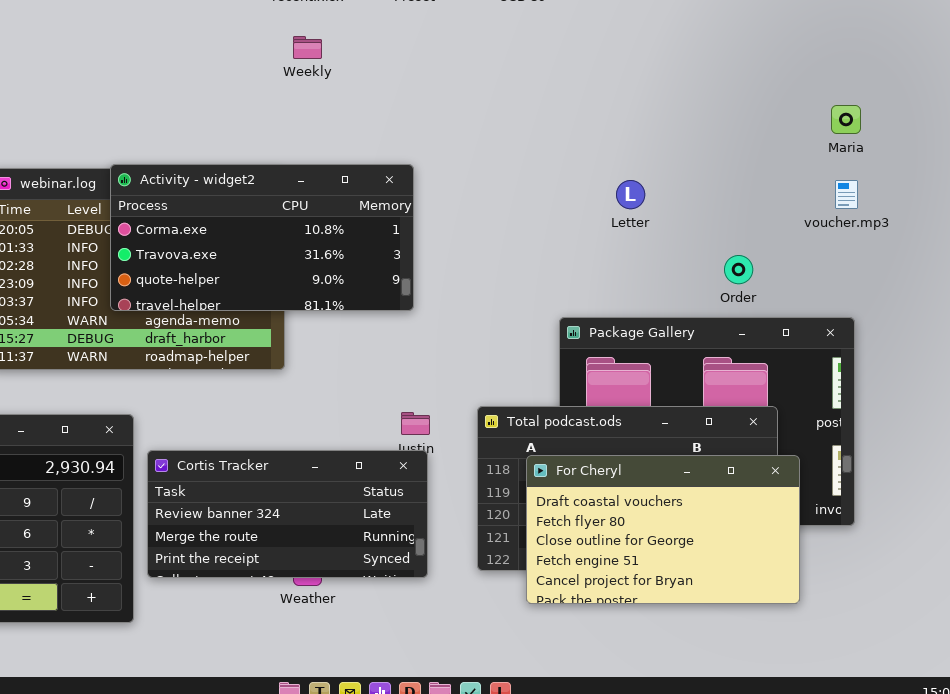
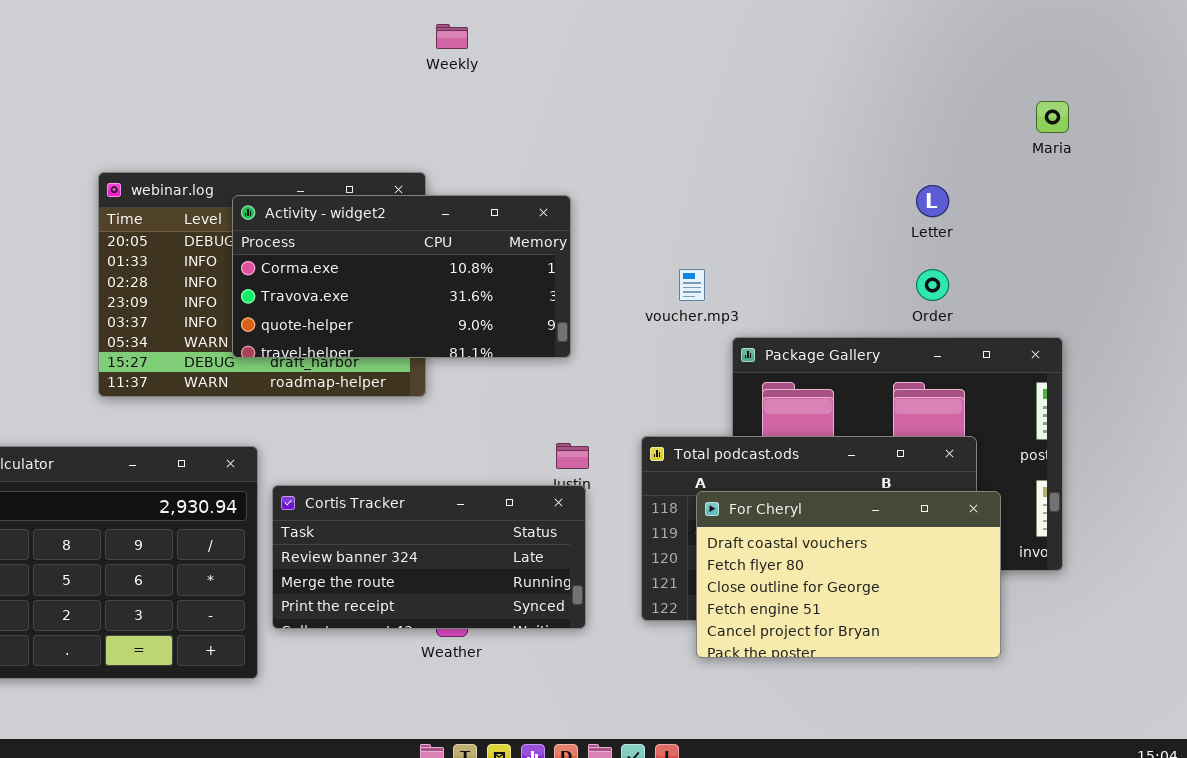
Activity - widget2: [110,164,414,311] -> [232,195,571,358], moved
Letter: [616,180,645,209] -> [916,185,949,217], moved
voucher.mp3: [835,180,858,209] -> [679,269,705,301], moved

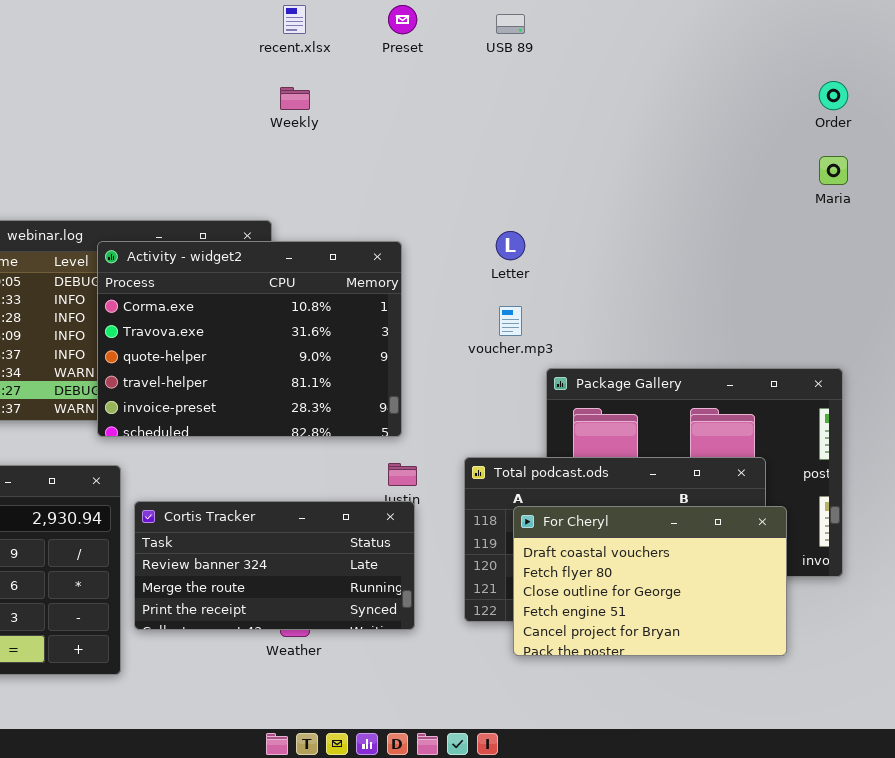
Letter: [916,185,949,217] -> [496,231,525,260], moved
Activity - widget2: [232,195,571,358] -> [97,241,402,437], resized
Order: [916,269,949,301] -> [819,81,848,110], moved

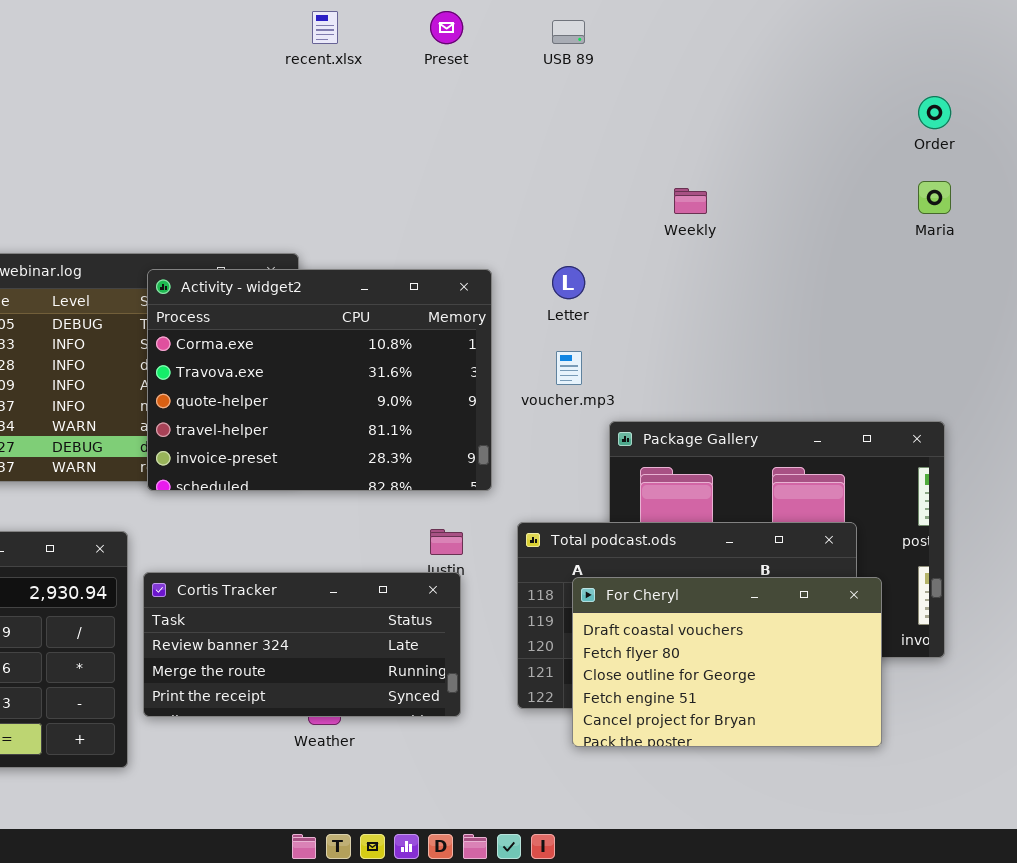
Weekly: [280,87,310,110] -> [674,188,707,214], moved
Activity - widget2: [97,241,402,437] -> [147,269,492,491], moved

